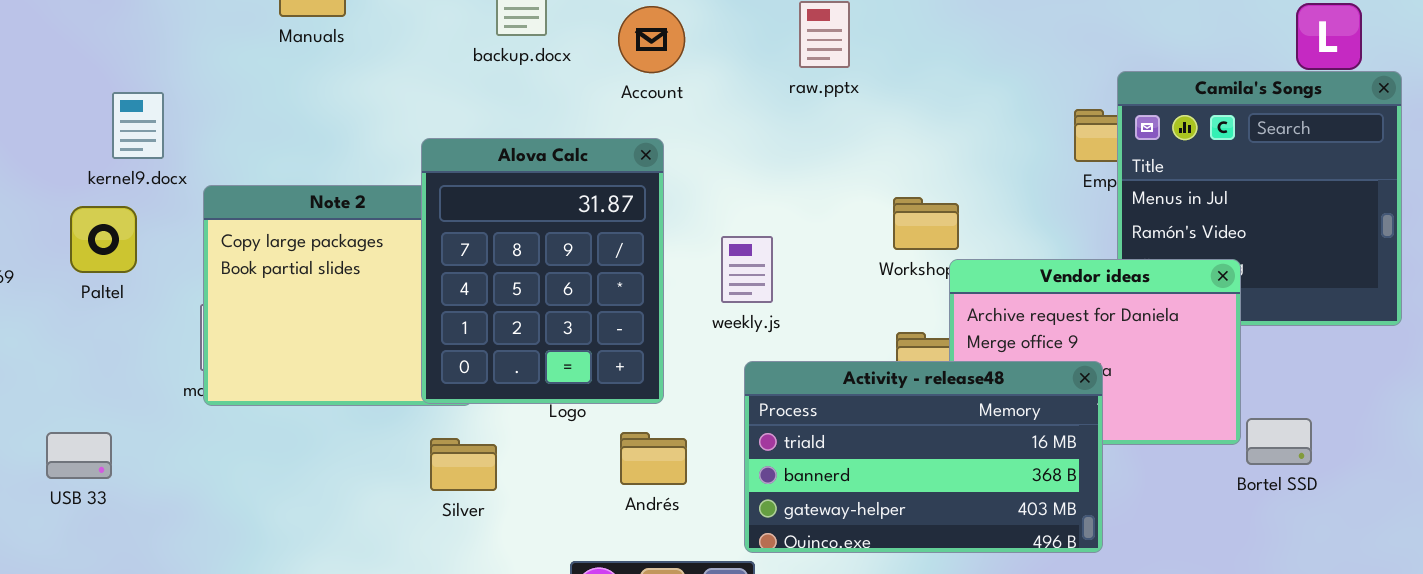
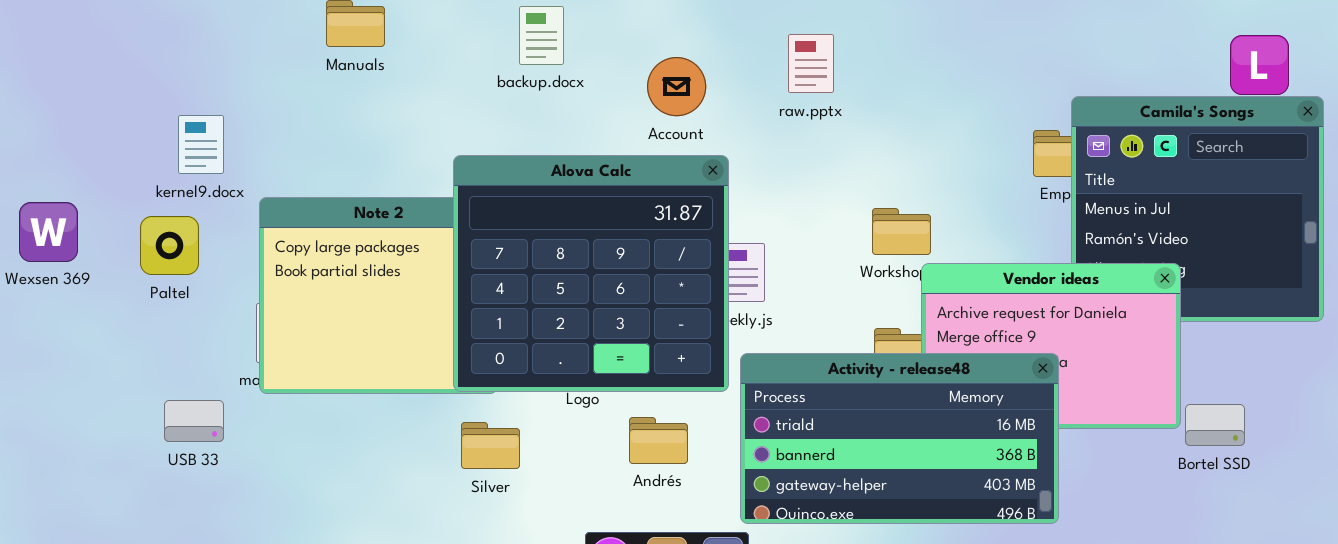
Account: [618,6,685,73] -> [647,57,706,116], moved
Alova Calc: [421,138,664,404] -> [453,155,729,392], resized
USB 33: [46,432,112,479] -> [164,400,224,442], moved

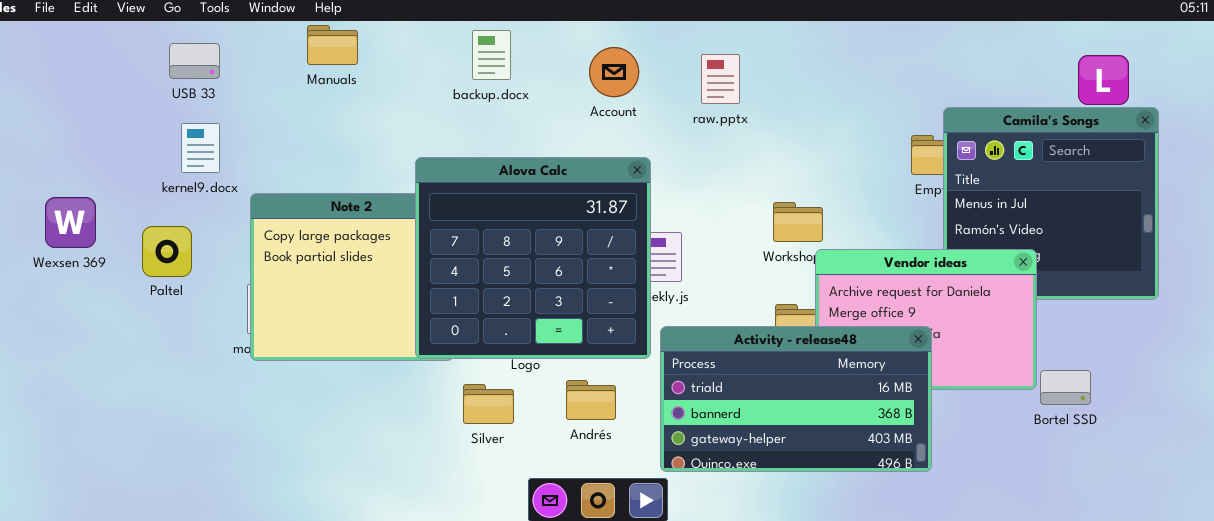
Account: [647,57,706,116] -> [589,47,639,97], moved
Paltel: [140,216,199,275] -> [142,226,192,277], moved
USB 33: [164,400,224,442] -> [169,43,220,79], moved
Silver: [461,422,520,469] -> [463,384,514,424], moved

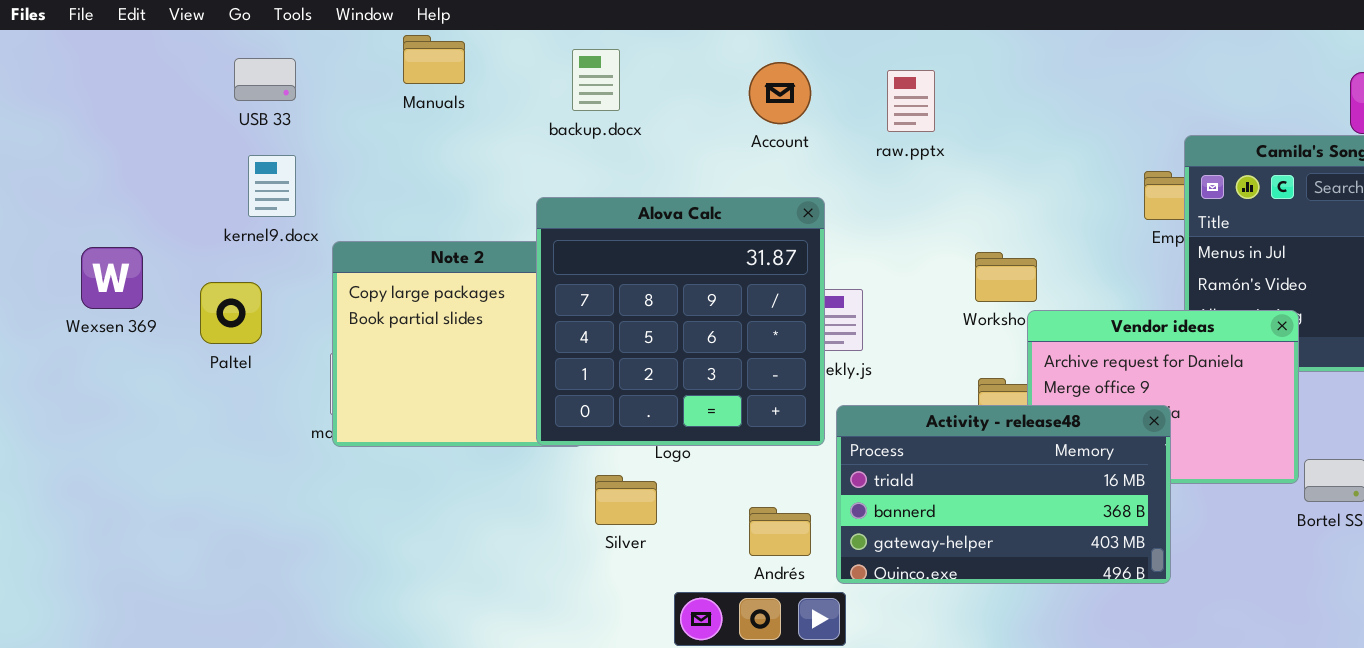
backup.docx: [472,30,511,80] -> [572,49,620,111], moved
Andrés: [566,380,616,420] -> [749,507,811,556], moved

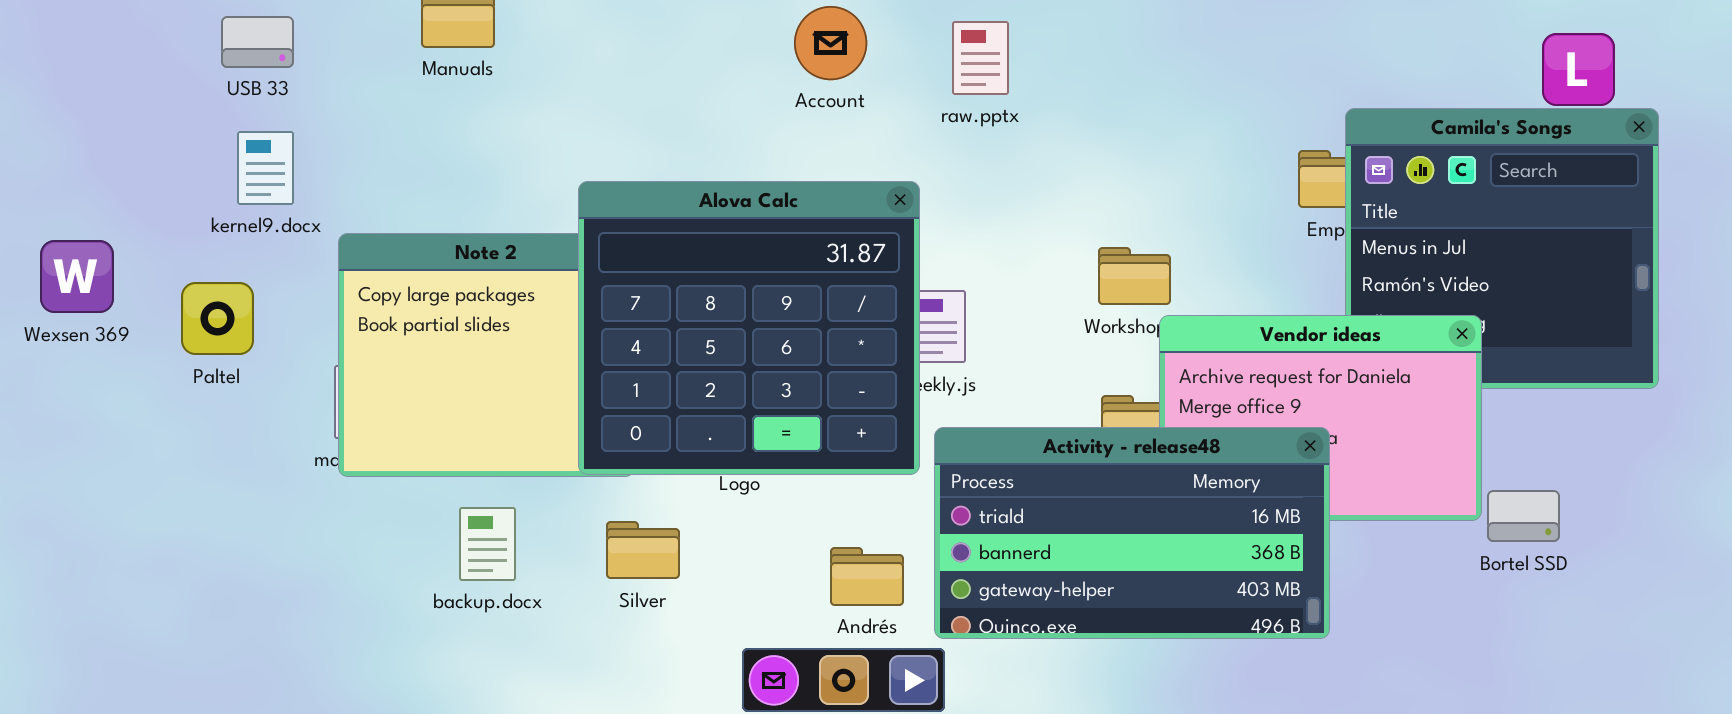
backup.docx: [572,49,620,111] -> [459,507,516,581], moved
Account: [749,62,811,124] -> [794,6,867,80], moved
raw.pptx: [887,70,935,132] -> [952,21,1009,95], moved
Silver: [595,475,657,525] -> [606,521,680,579], moved

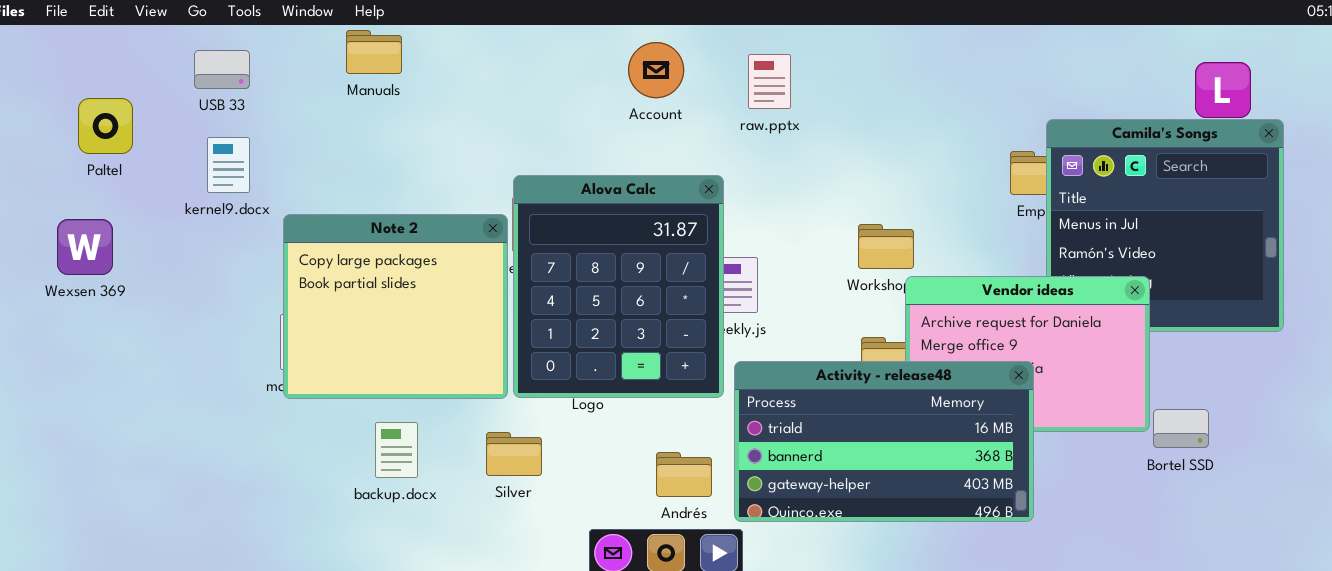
Alova Calc: [578,181,920,475] -> [513,175,724,398], resized
Paltel: [181,282,254,355] -> [78,98,133,154], moved

